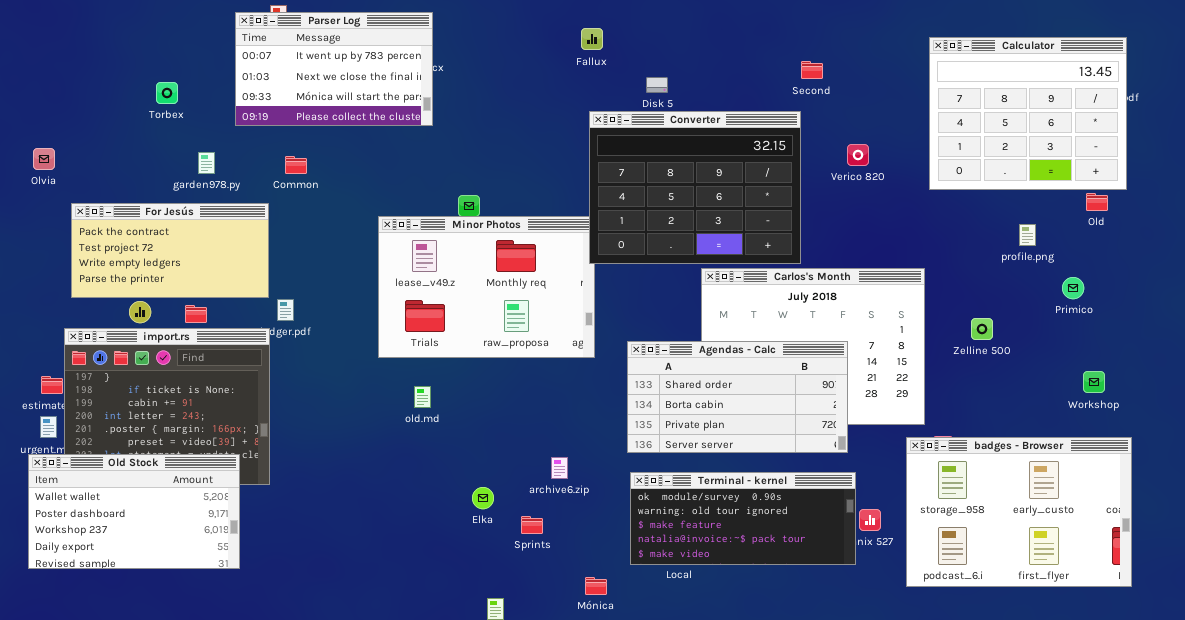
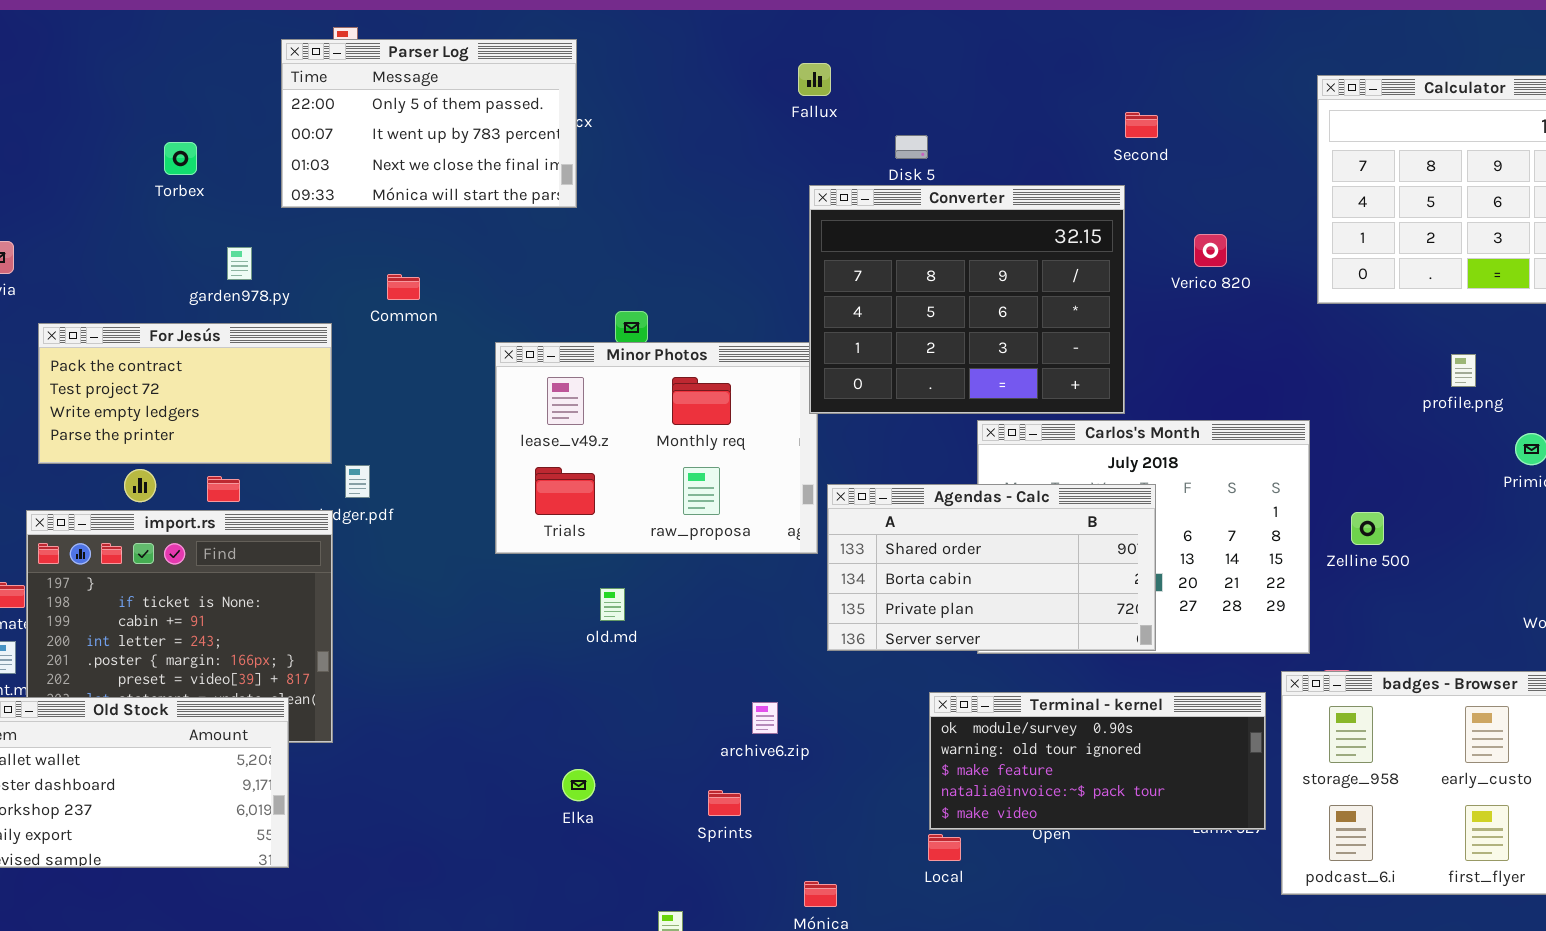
Parser Log: [235,12,433,126] -> [281,39,577,208], scrolled up 1 row
Common: [285,156,307,174] -> [387,274,420,300], moved
Zelline 500: [971,318,993,340] -> [1351,512,1384,545], moved
Agendas - Calc: [627,341,848,453] -> [827,484,1156,651], moved
old.md: [414,386,431,408] -> [600,588,625,621], moved
Terminal - kernel: [630,472,856,565] -> [929,692,1266,830], moved
Elka: [472,487,494,509] -> [562,769,595,801], moved

